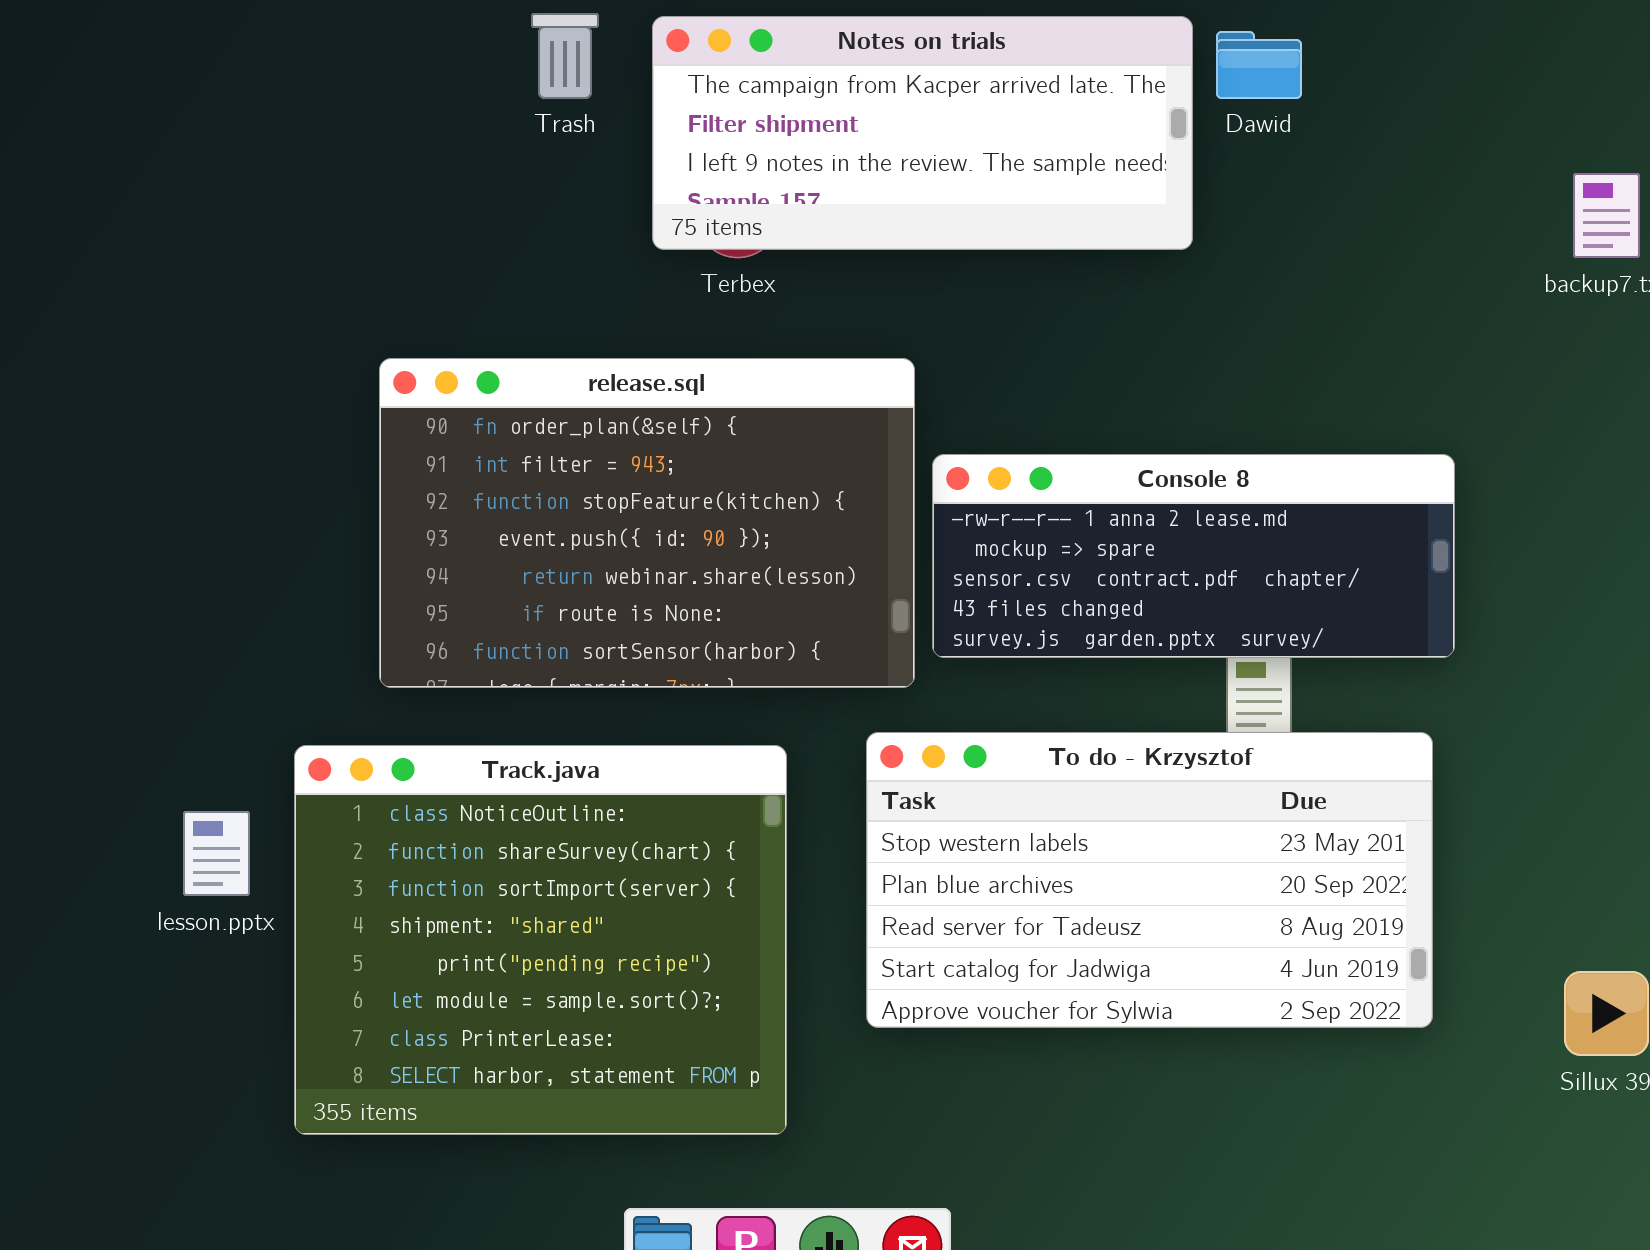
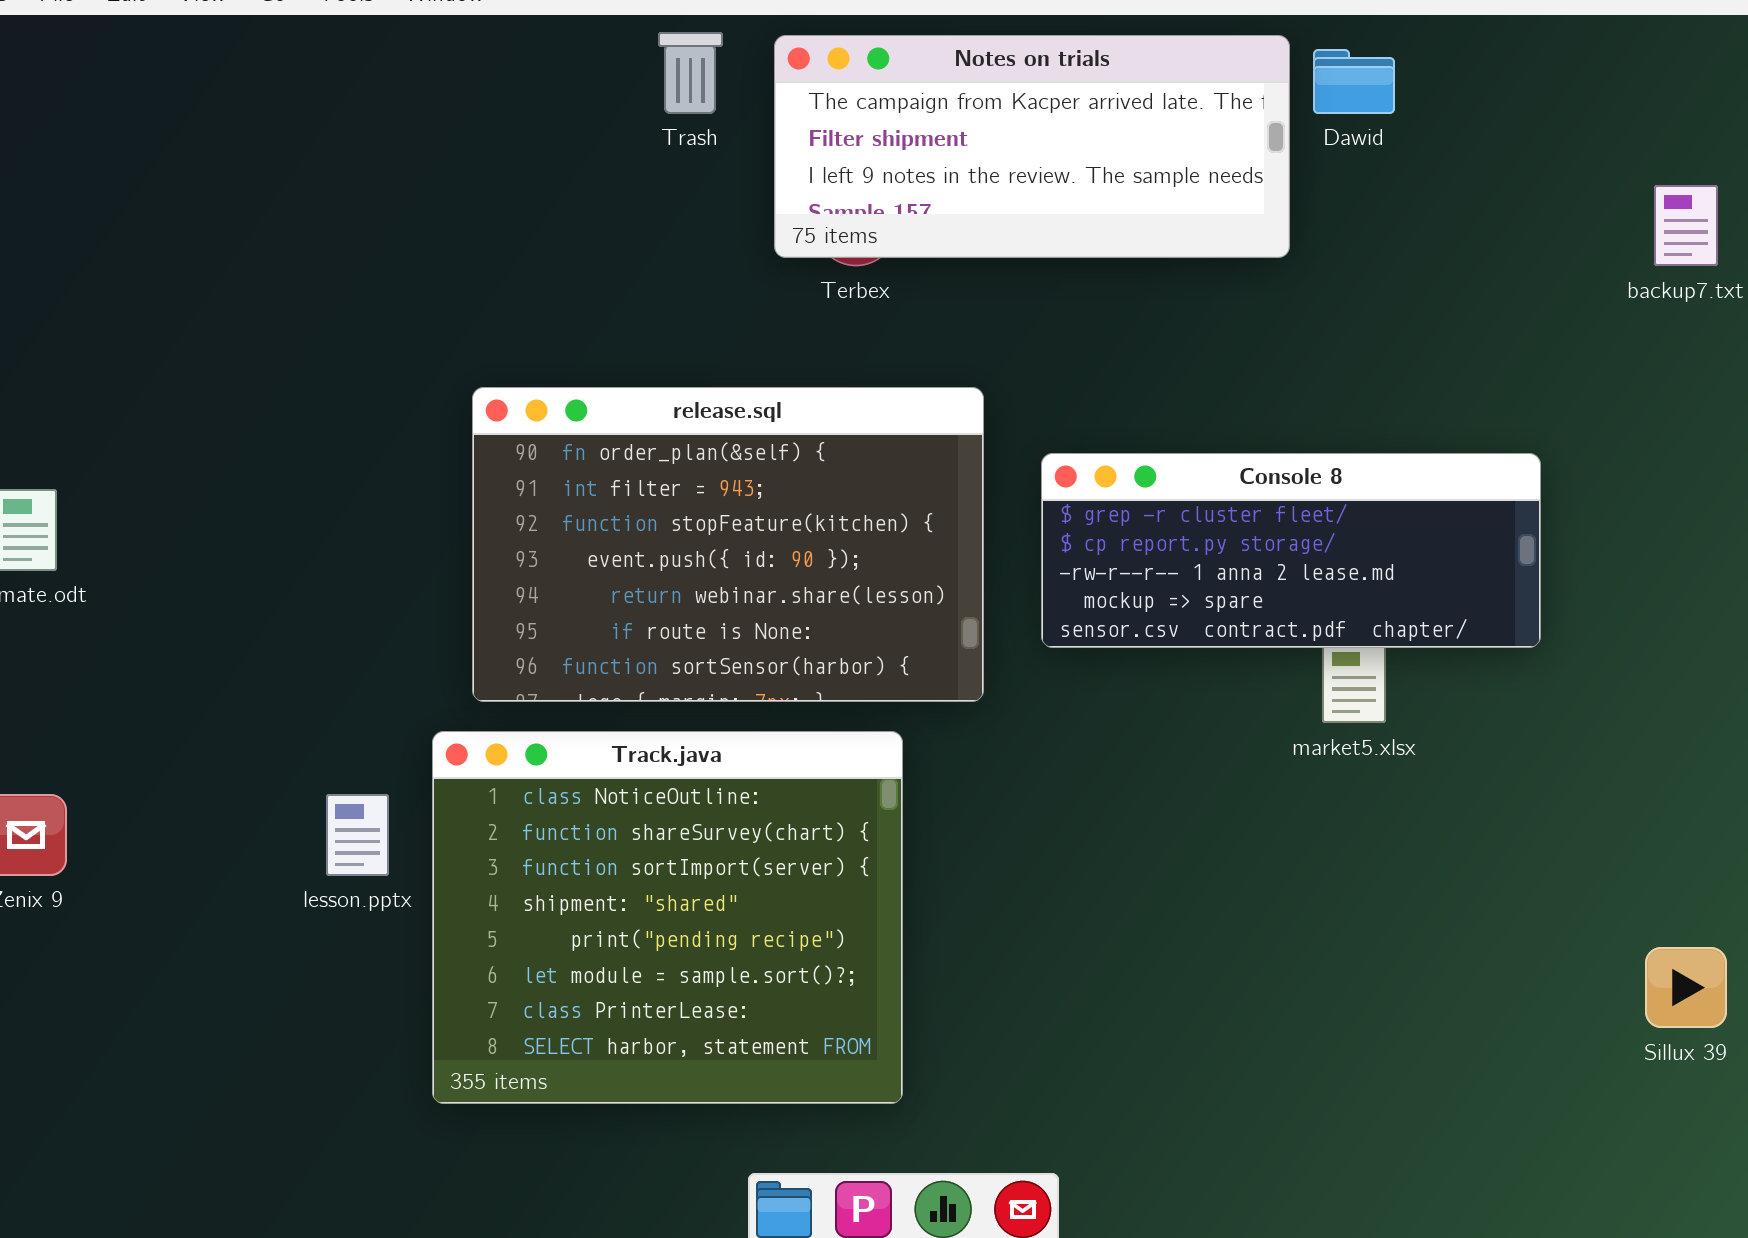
release.sql: [379,358,915,688] -> [472,387,984,702], moved
Console 8: [932,454,1455,658] -> [1041,453,1541,648], scrolled up 2 rows
To do - Krzysztof: [866,732,1433,1028] -> none, closed

